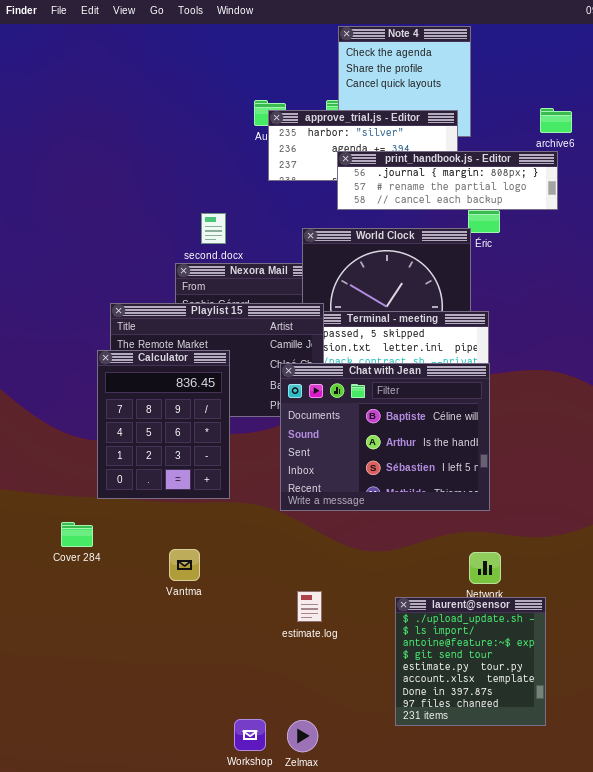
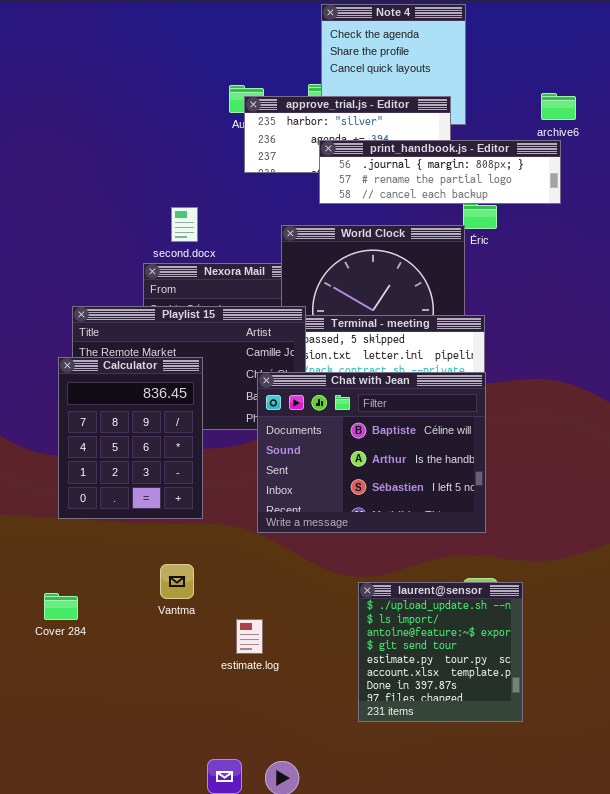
Cover 284: [61,522,93,547] -> [44,593,78,620], moved
Vantma: [169,549,200,581] -> [160,564,194,599], moved
estimate.log: [297,591,322,622] -> [236,619,263,654], moved
laurent@sensor: [395,597,546,726] -> [358,582,523,722], moved

